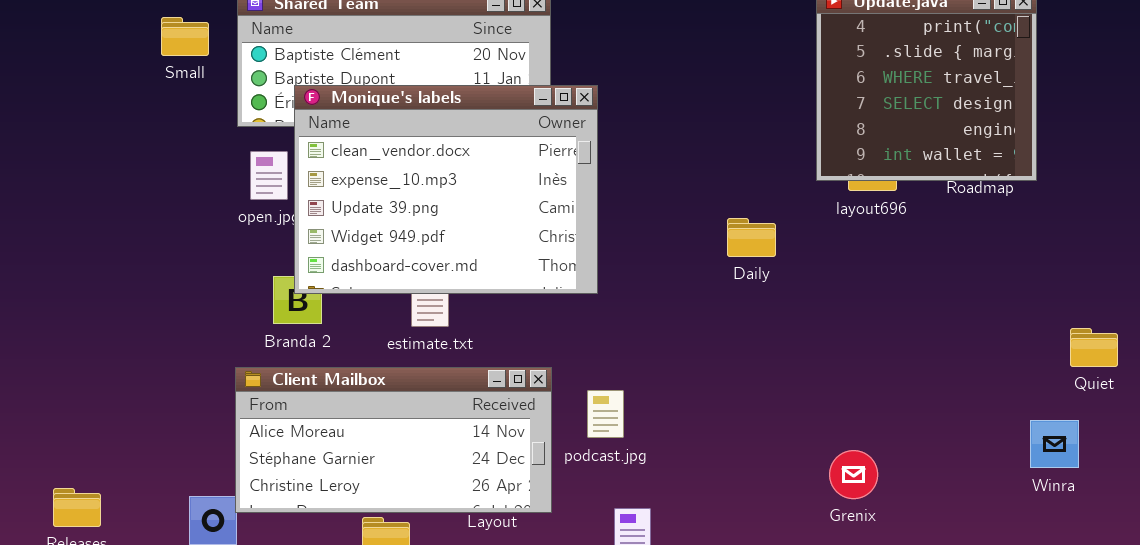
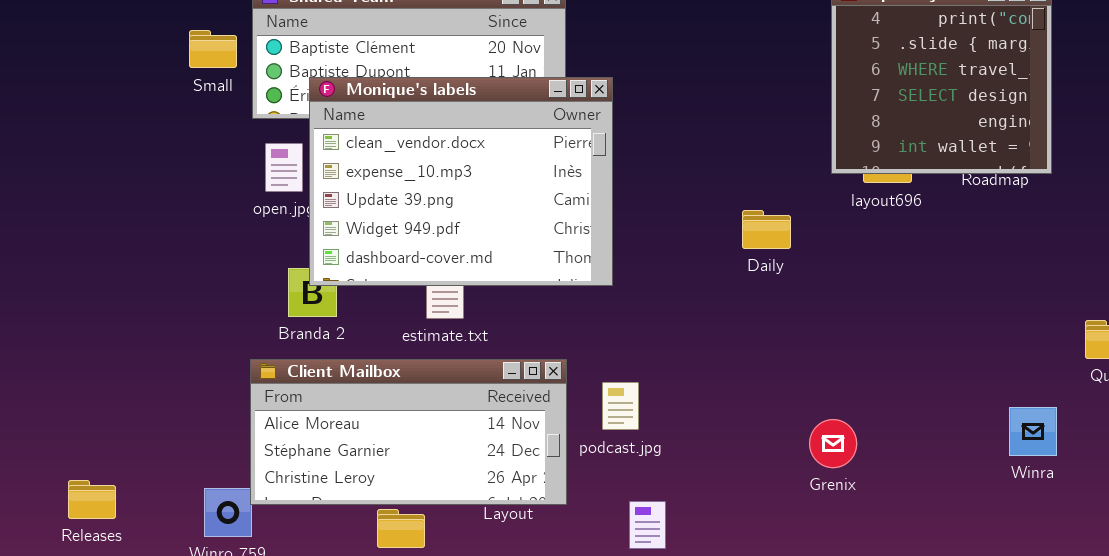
Small: [161,17,209,56] -> [189,30,237,68], moved
Winra: [1030,420,1079,468] -> [1009,407,1057,456], moved
Grenix: [829,450,878,499] -> [809,419,857,468], moved

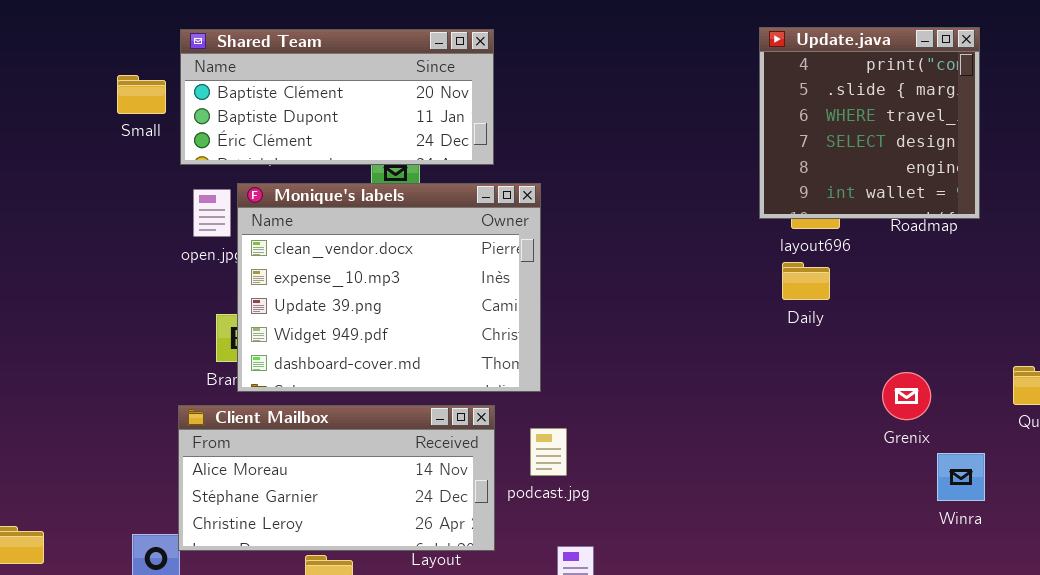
Monique's labels: [309,77,613,286] -> [237,183,541,392], moved
Daily: [742,210,791,249] -> [782,262,830,300], moved
Grenix: [809,419,857,468] -> [882,372,931,420], moved

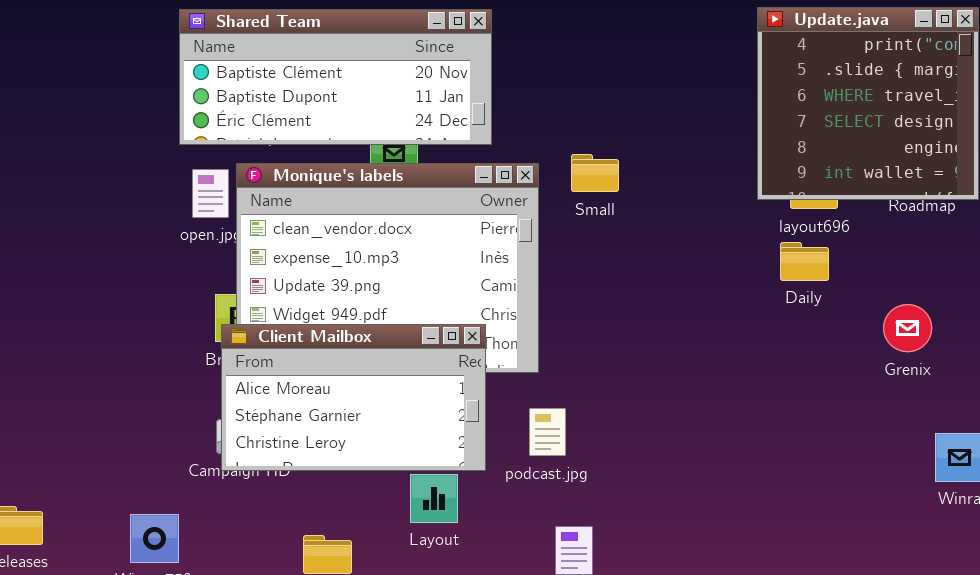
Small: [117,75,166,114] -> [571,154,619,192], moved
Grenix: [882,372,931,420] -> [883,304,932,352], moved
Client Mailbox: [178,405,495,551] -> [221,324,486,471], moved, resized

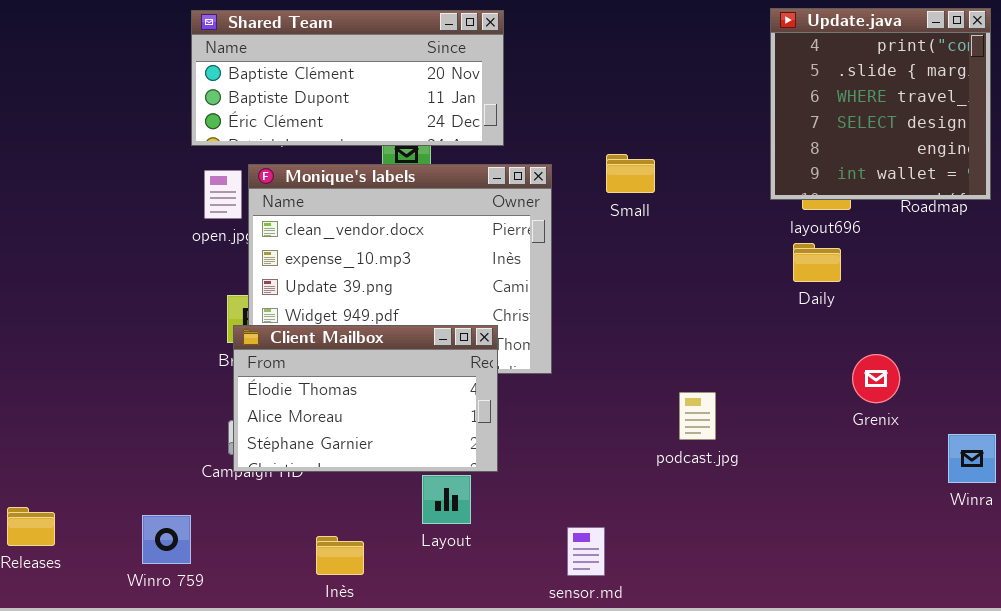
Small: [571,154,619,192] -> [606,154,655,193], moved
Grenix: [883,304,932,352] -> [852,354,900,403], moved
Client Mailbox: [221,324,486,471] -> [233,325,498,472], scrolled up 1 row
podcast.jpg: [529,408,566,456] -> [679,392,716,440], moved

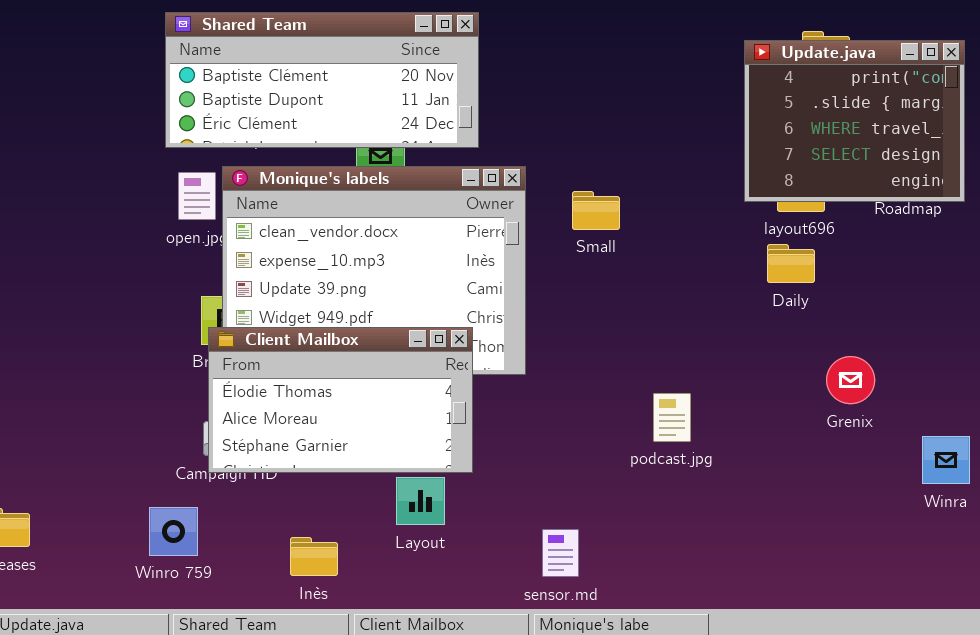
Update.java: [770,8,991,200] -> [744,40,965,202], resized
Small: [606,154,655,193] -> [572,191,620,230], moved
Winro 759: [142,515,191,564] -> [149,507,198,556], moved

